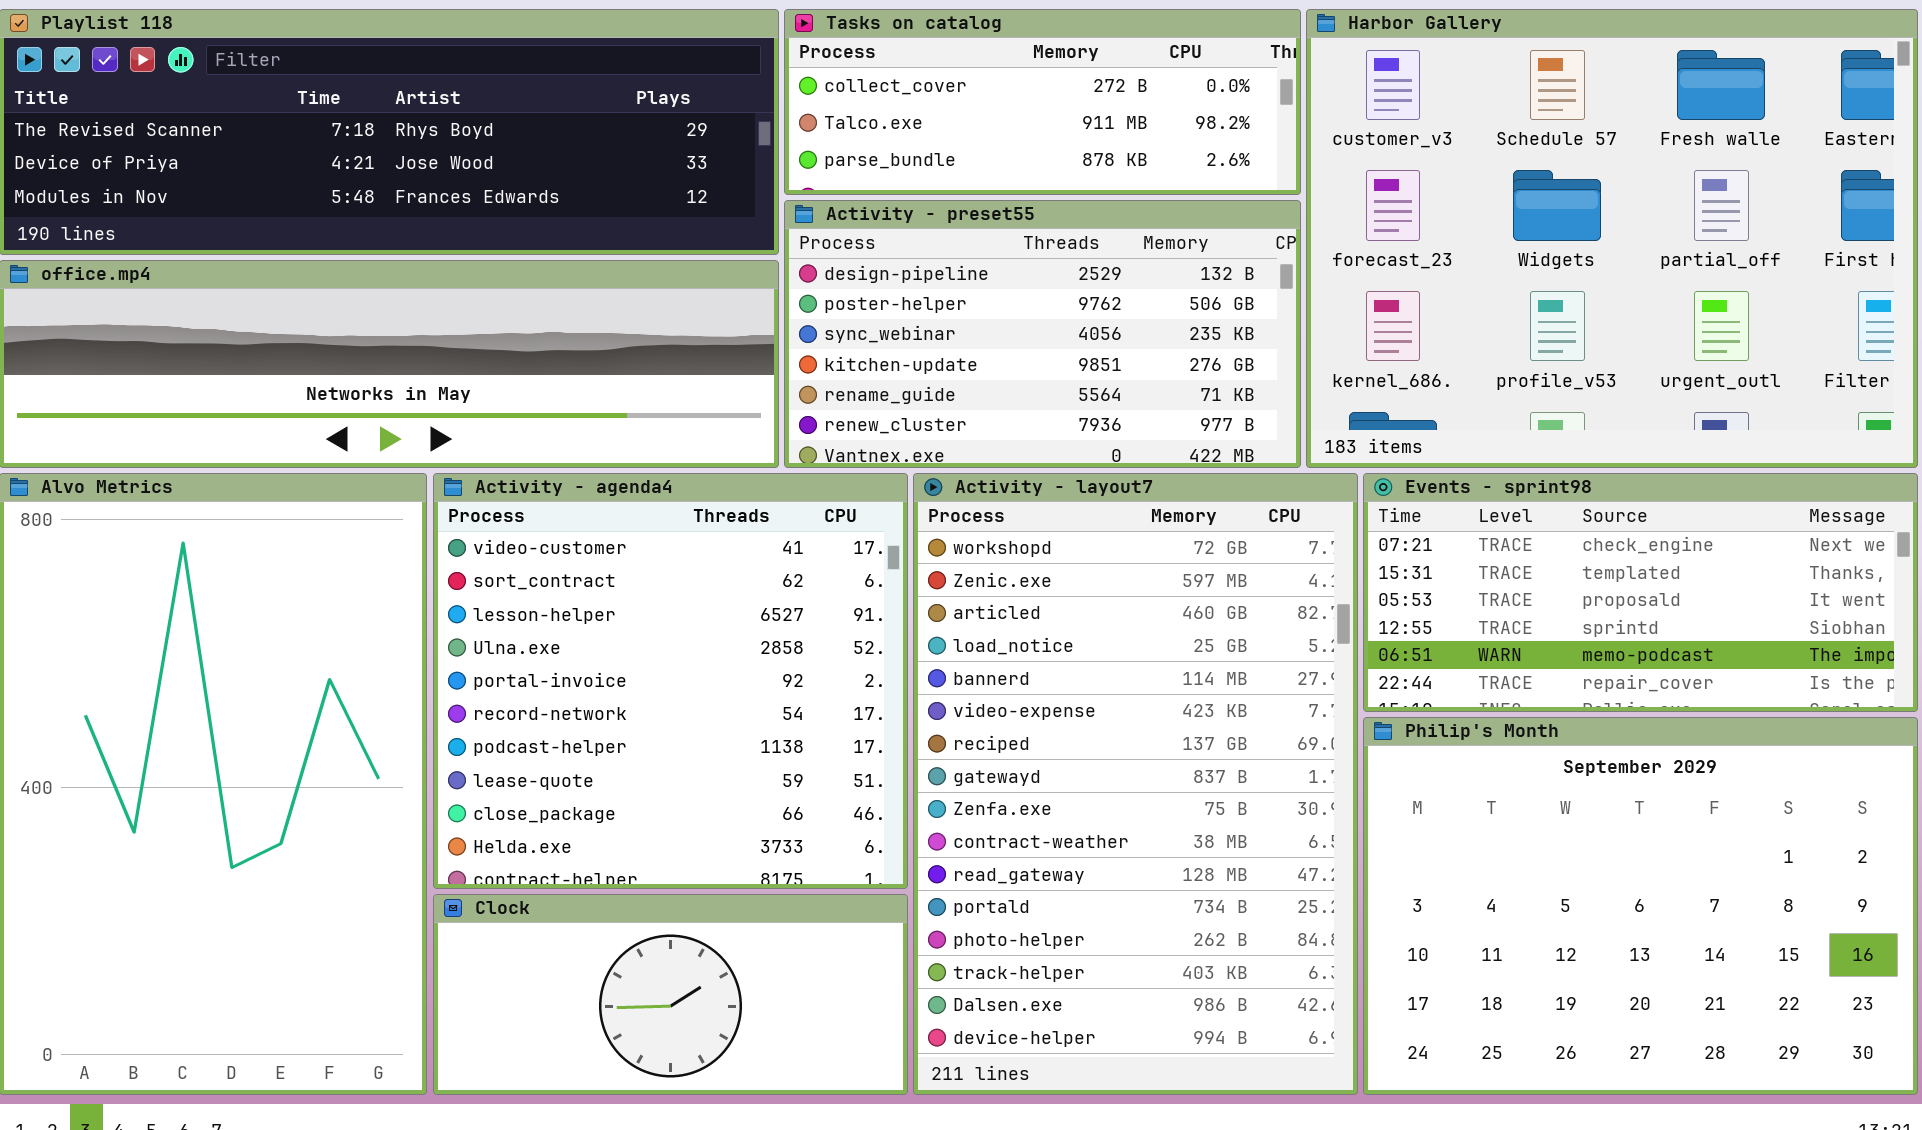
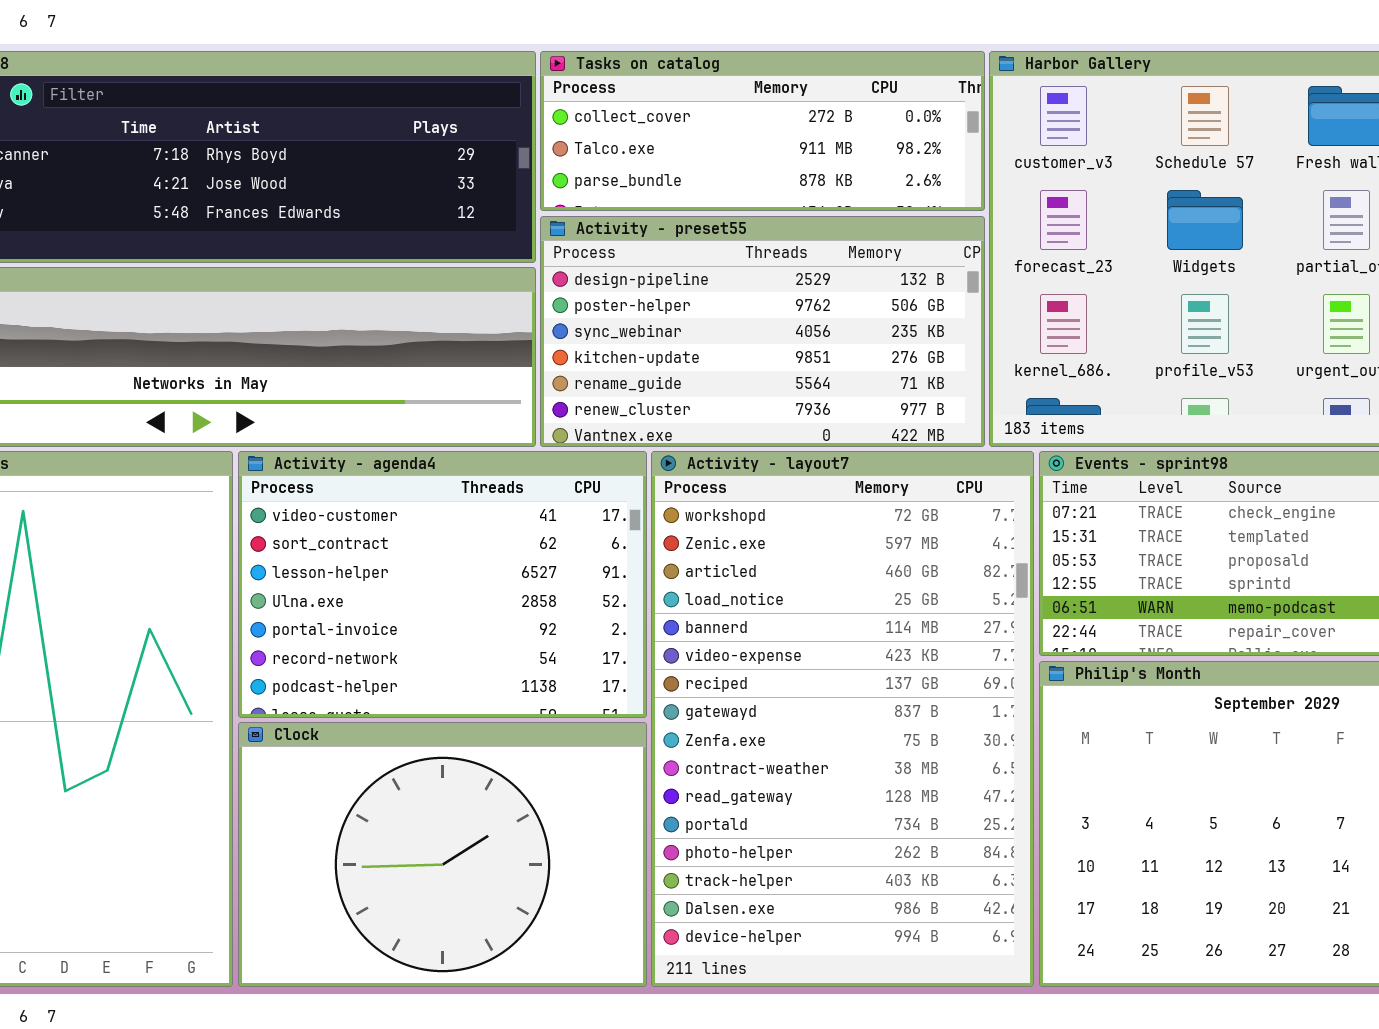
Activity - agenda4: [433,473,908,889] -> [238,451,647,718], resized
Clock: [433,894,908,1095] -> [238,722,647,987], resized

